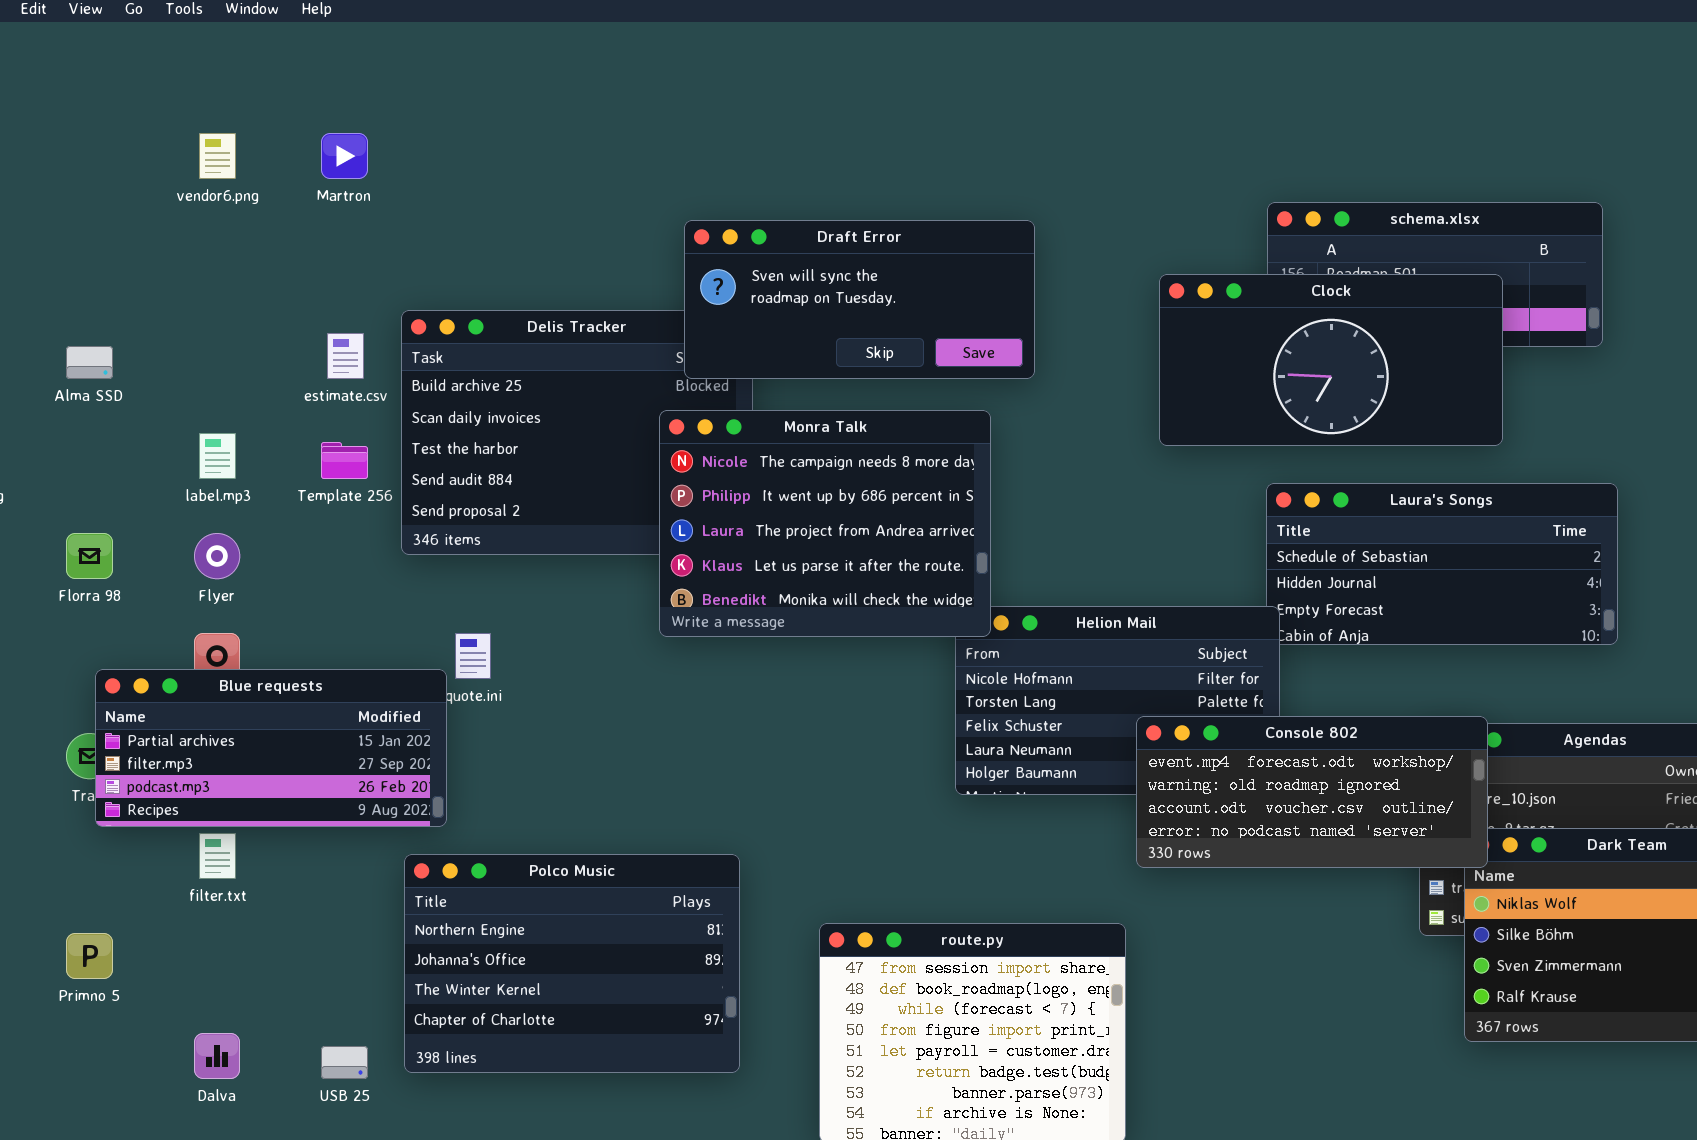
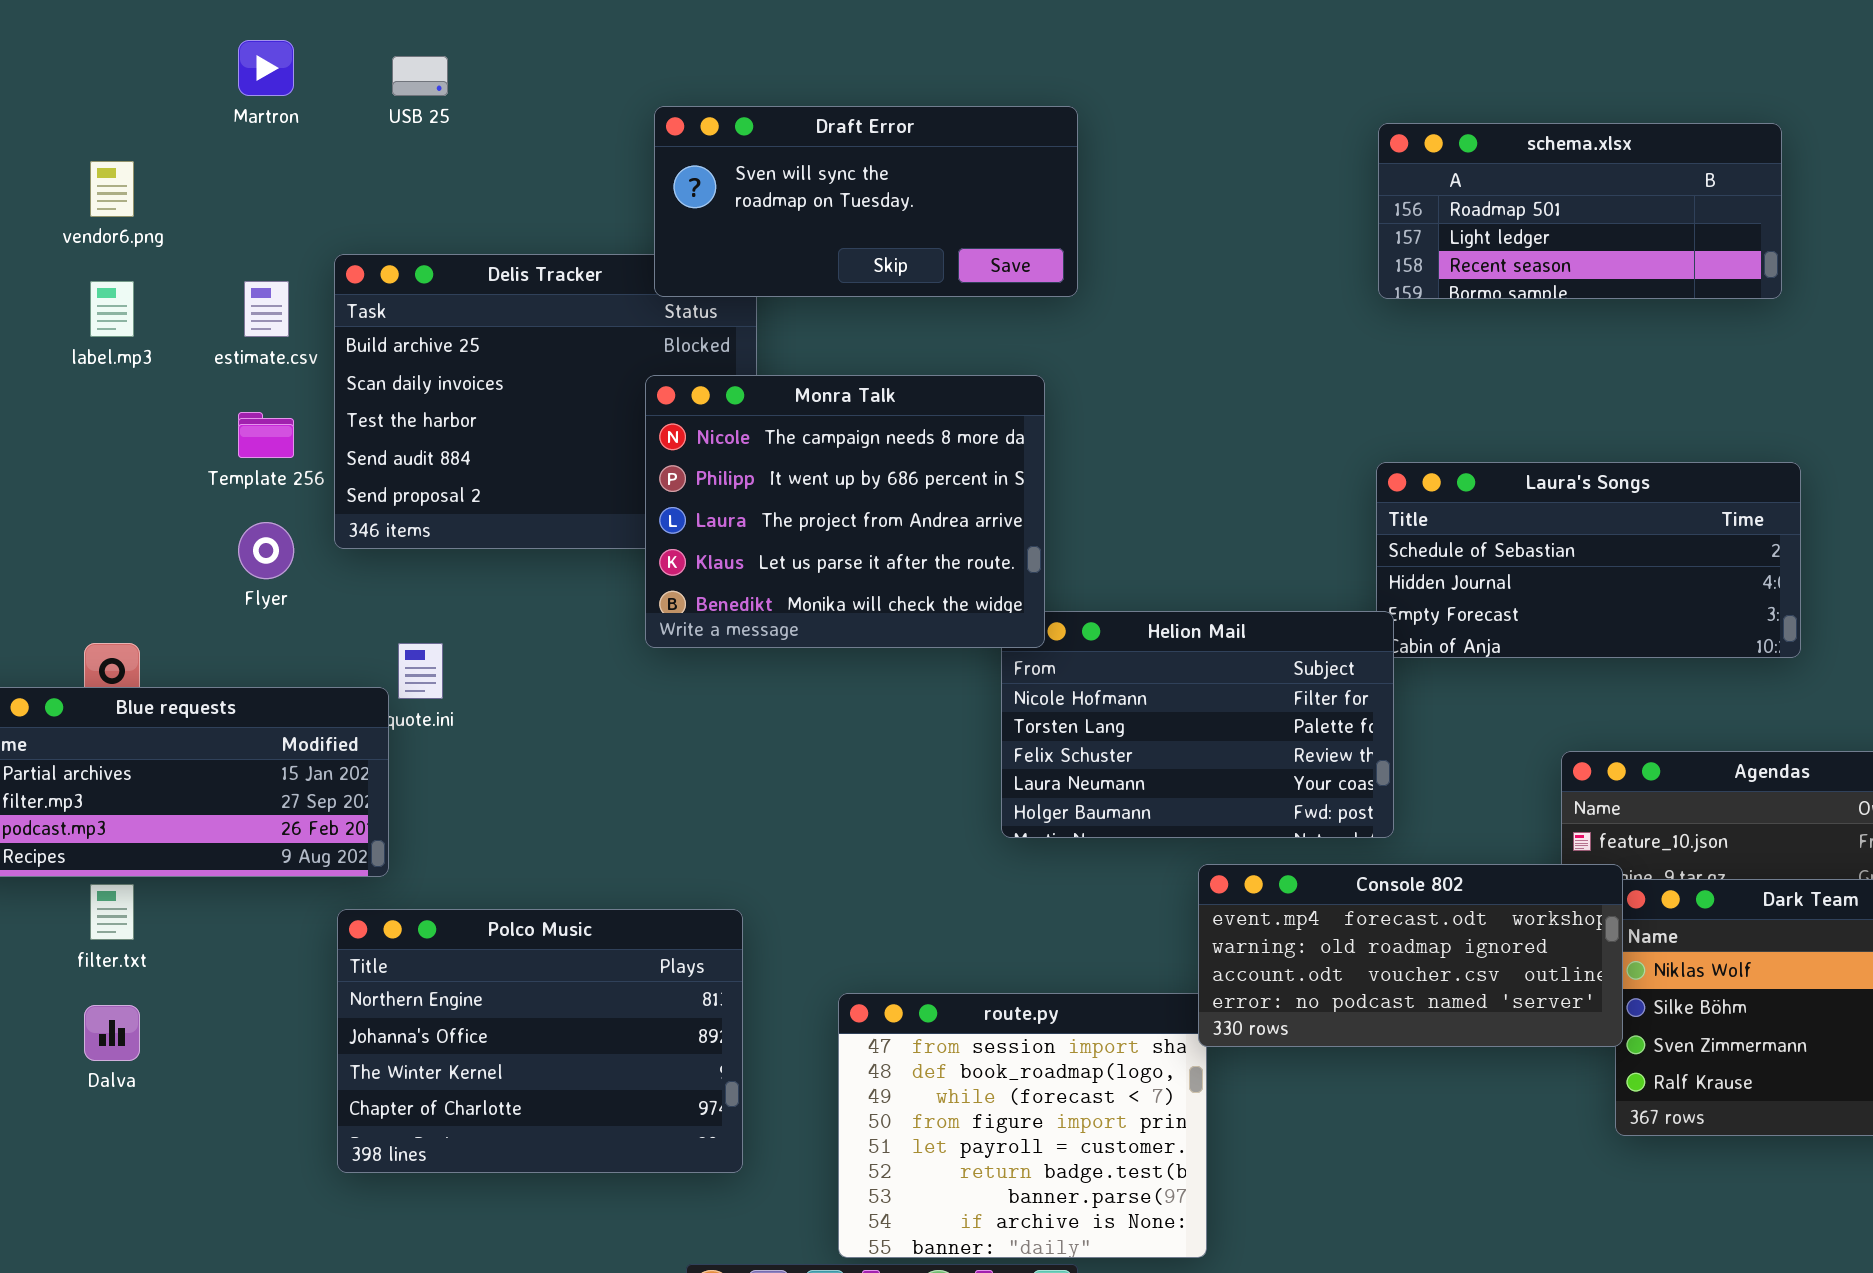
vendor6.png: [199,133,236,179] -> [90,161,134,217], moved
Draft Error: [684,220,1035,379] -> [654,106,1078,297], moved
Clock: [1159,274,1503,446] -> none, closed
label.mp3: [199,433,236,479] -> [90,281,134,337], moved
Flyer: [194,533,240,579] -> [238,522,294,579], moved
Console 802: [1136,716,1488,868] -> [1198,864,1623,1047], moved
Dalva: [194,1033,240,1079] -> [84,1005,140,1061], moved
USB 25: [321,1046,368,1079] -> [392,56,448,96], moved

